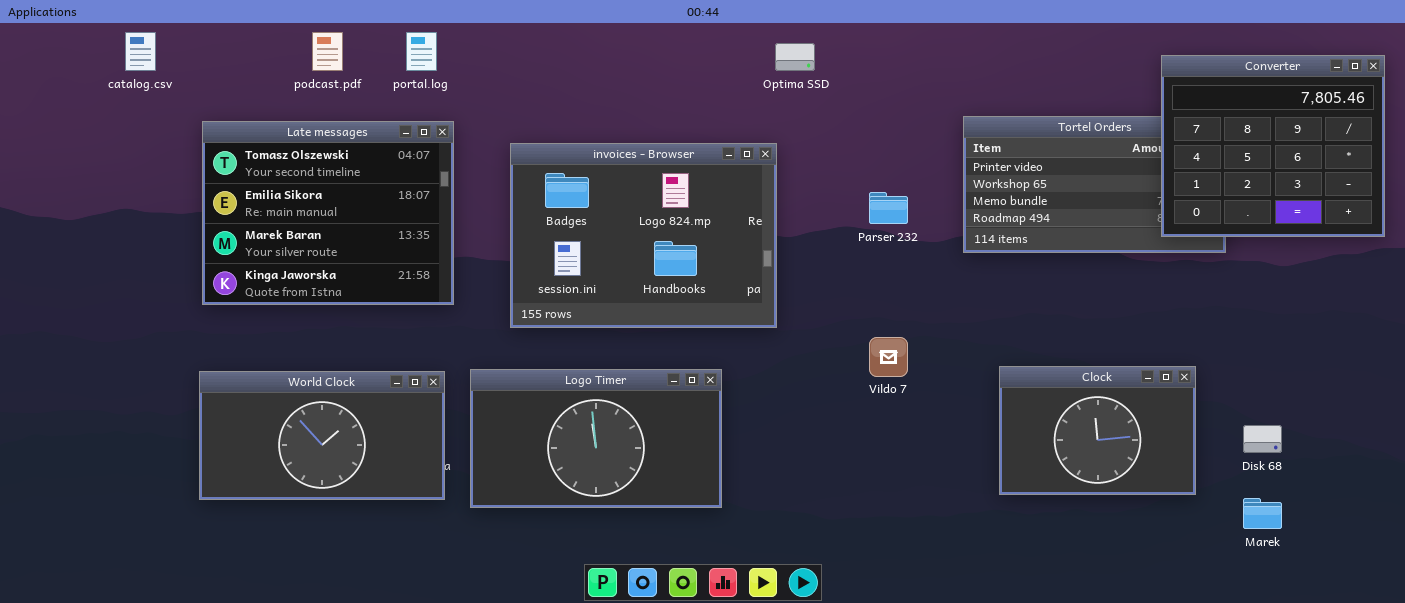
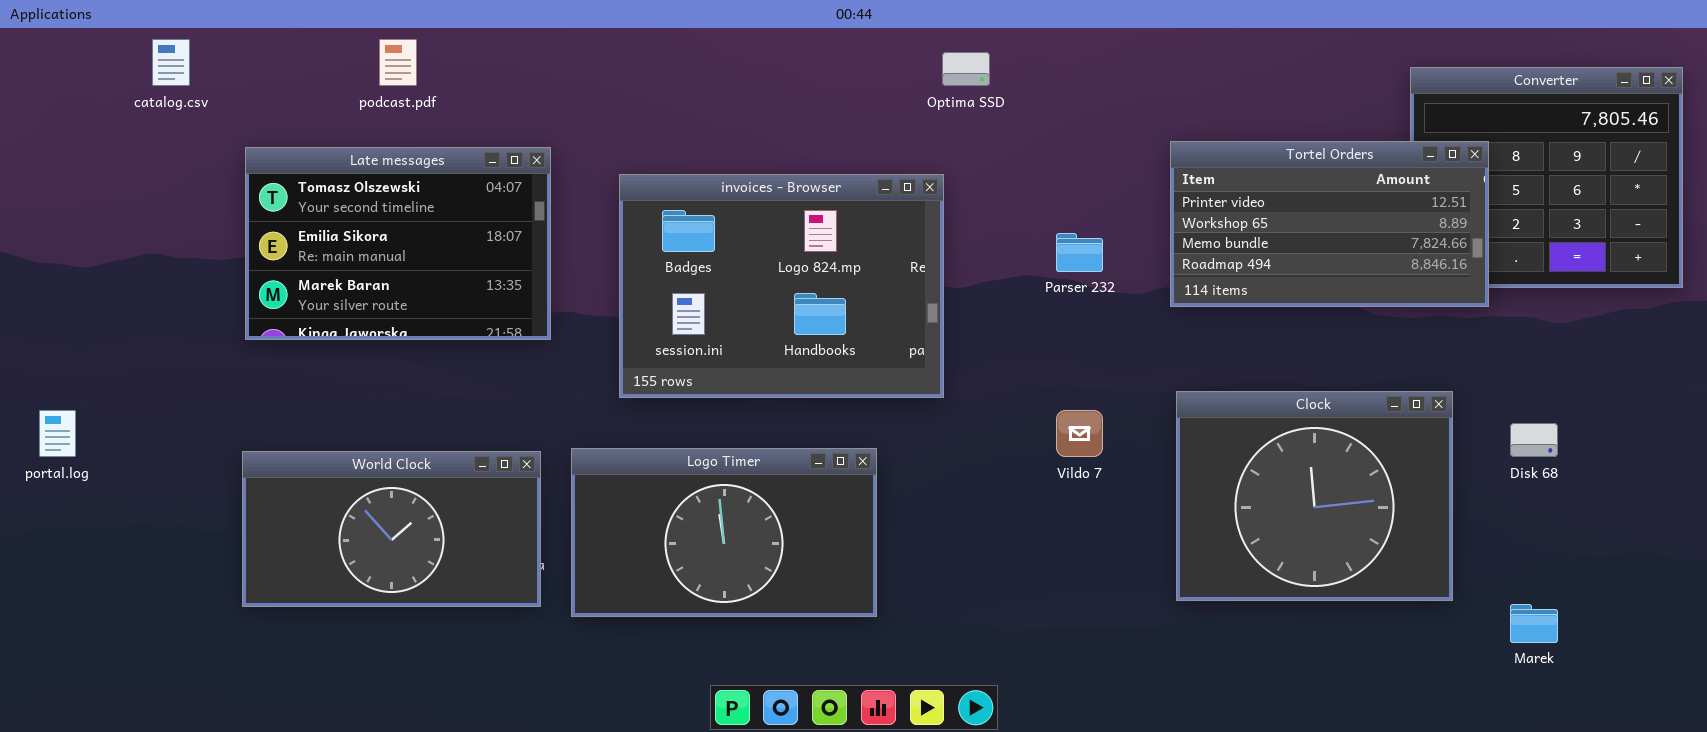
portal.log: [406,32,437,71] -> [39,410,76,457], moved
Tortel Orders: [963,116,1226,253] -> [1170,141,1489,307], raised
Late messages: [202,121,454,305] -> [245,147,551,340], resized
Clock: [999,366,1196,495] -> [1176,391,1453,601], resized
Disk 68: [1243,425,1282,453] -> [1510,423,1558,457], moved

